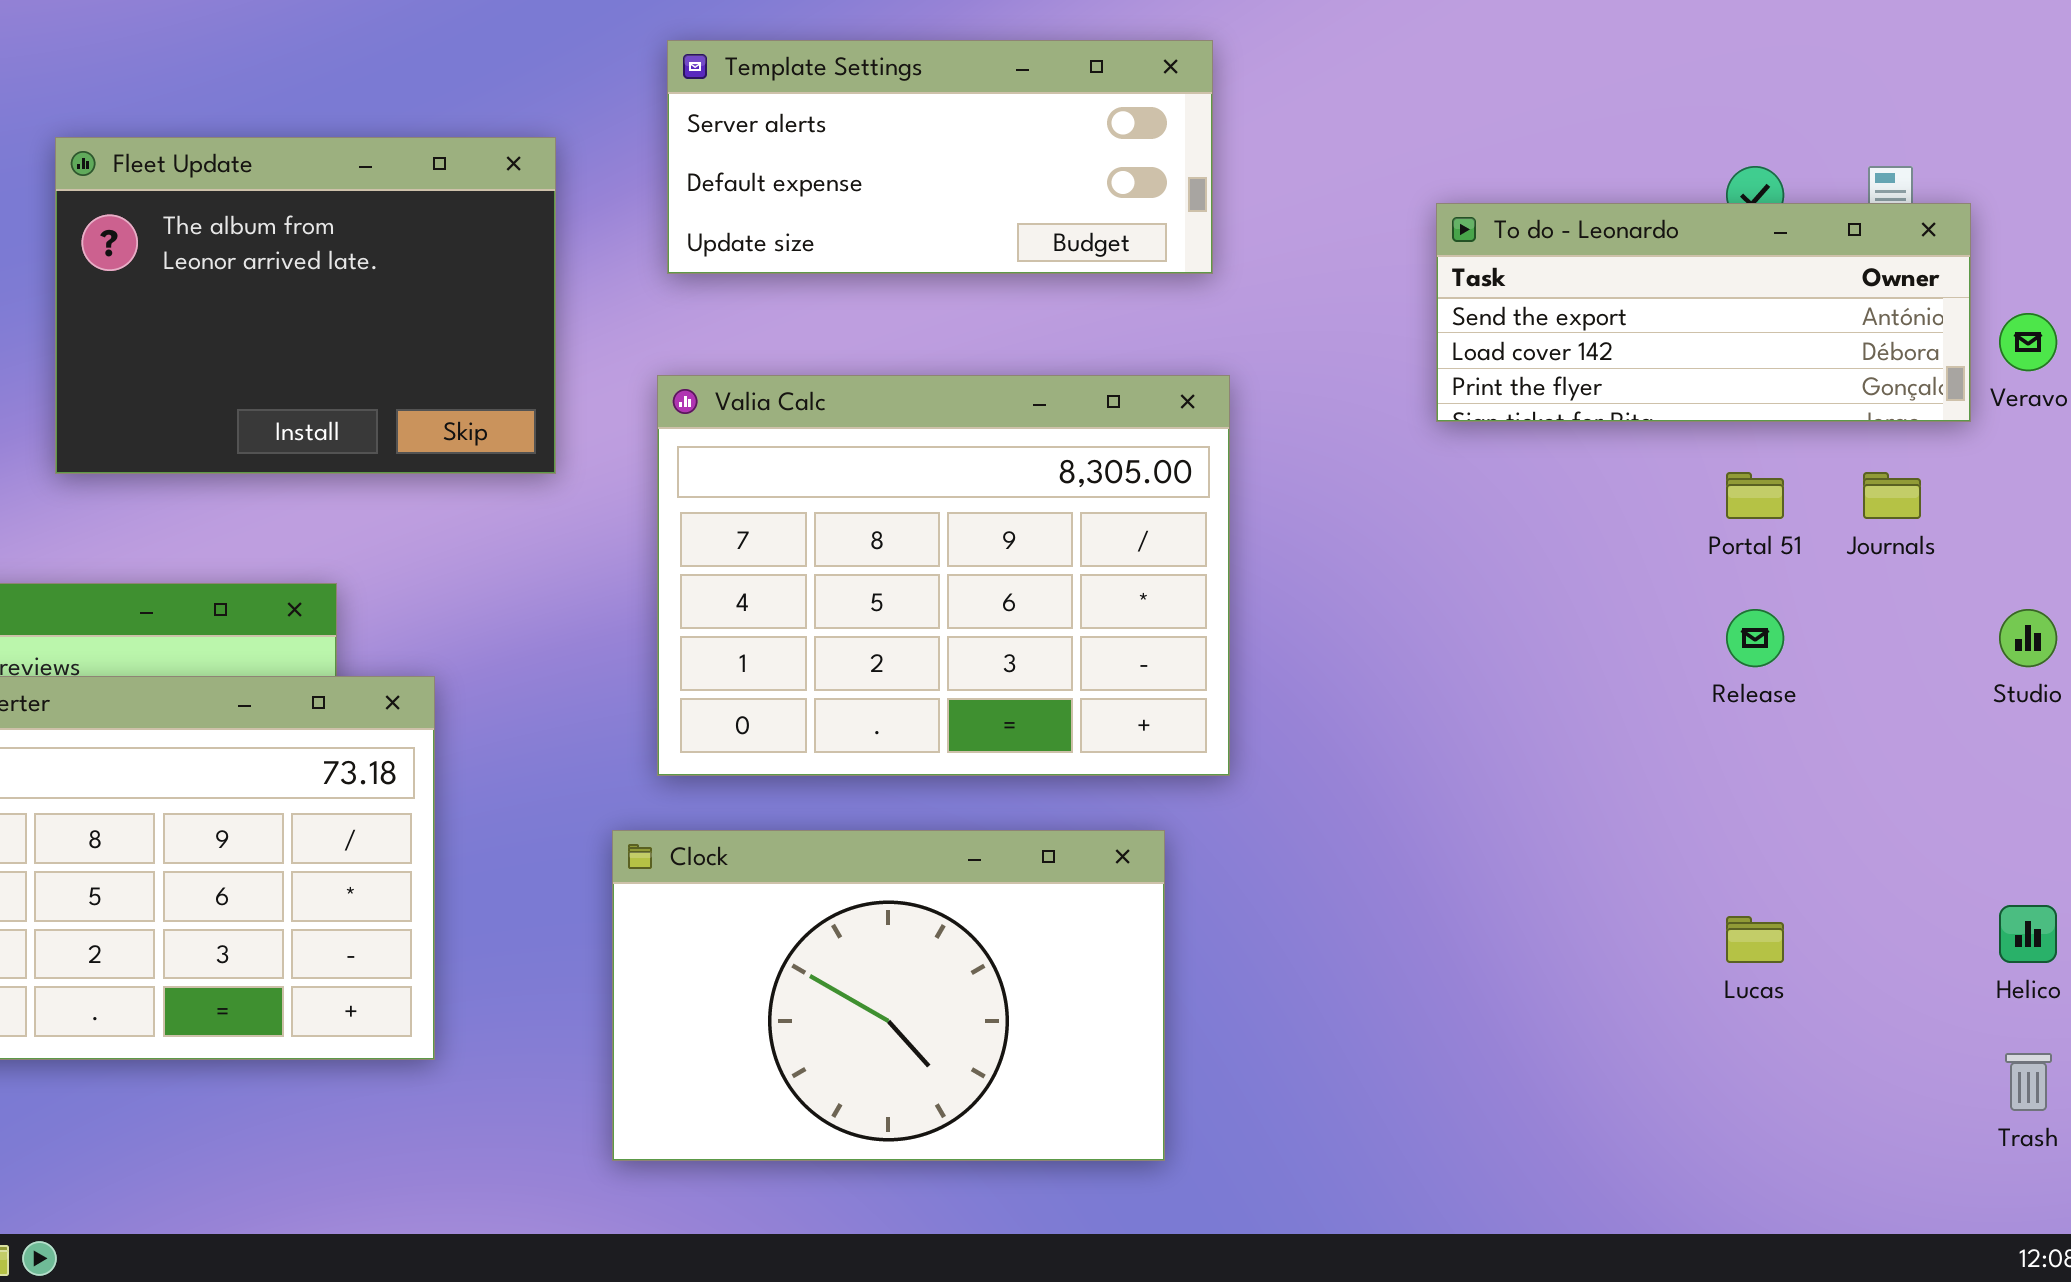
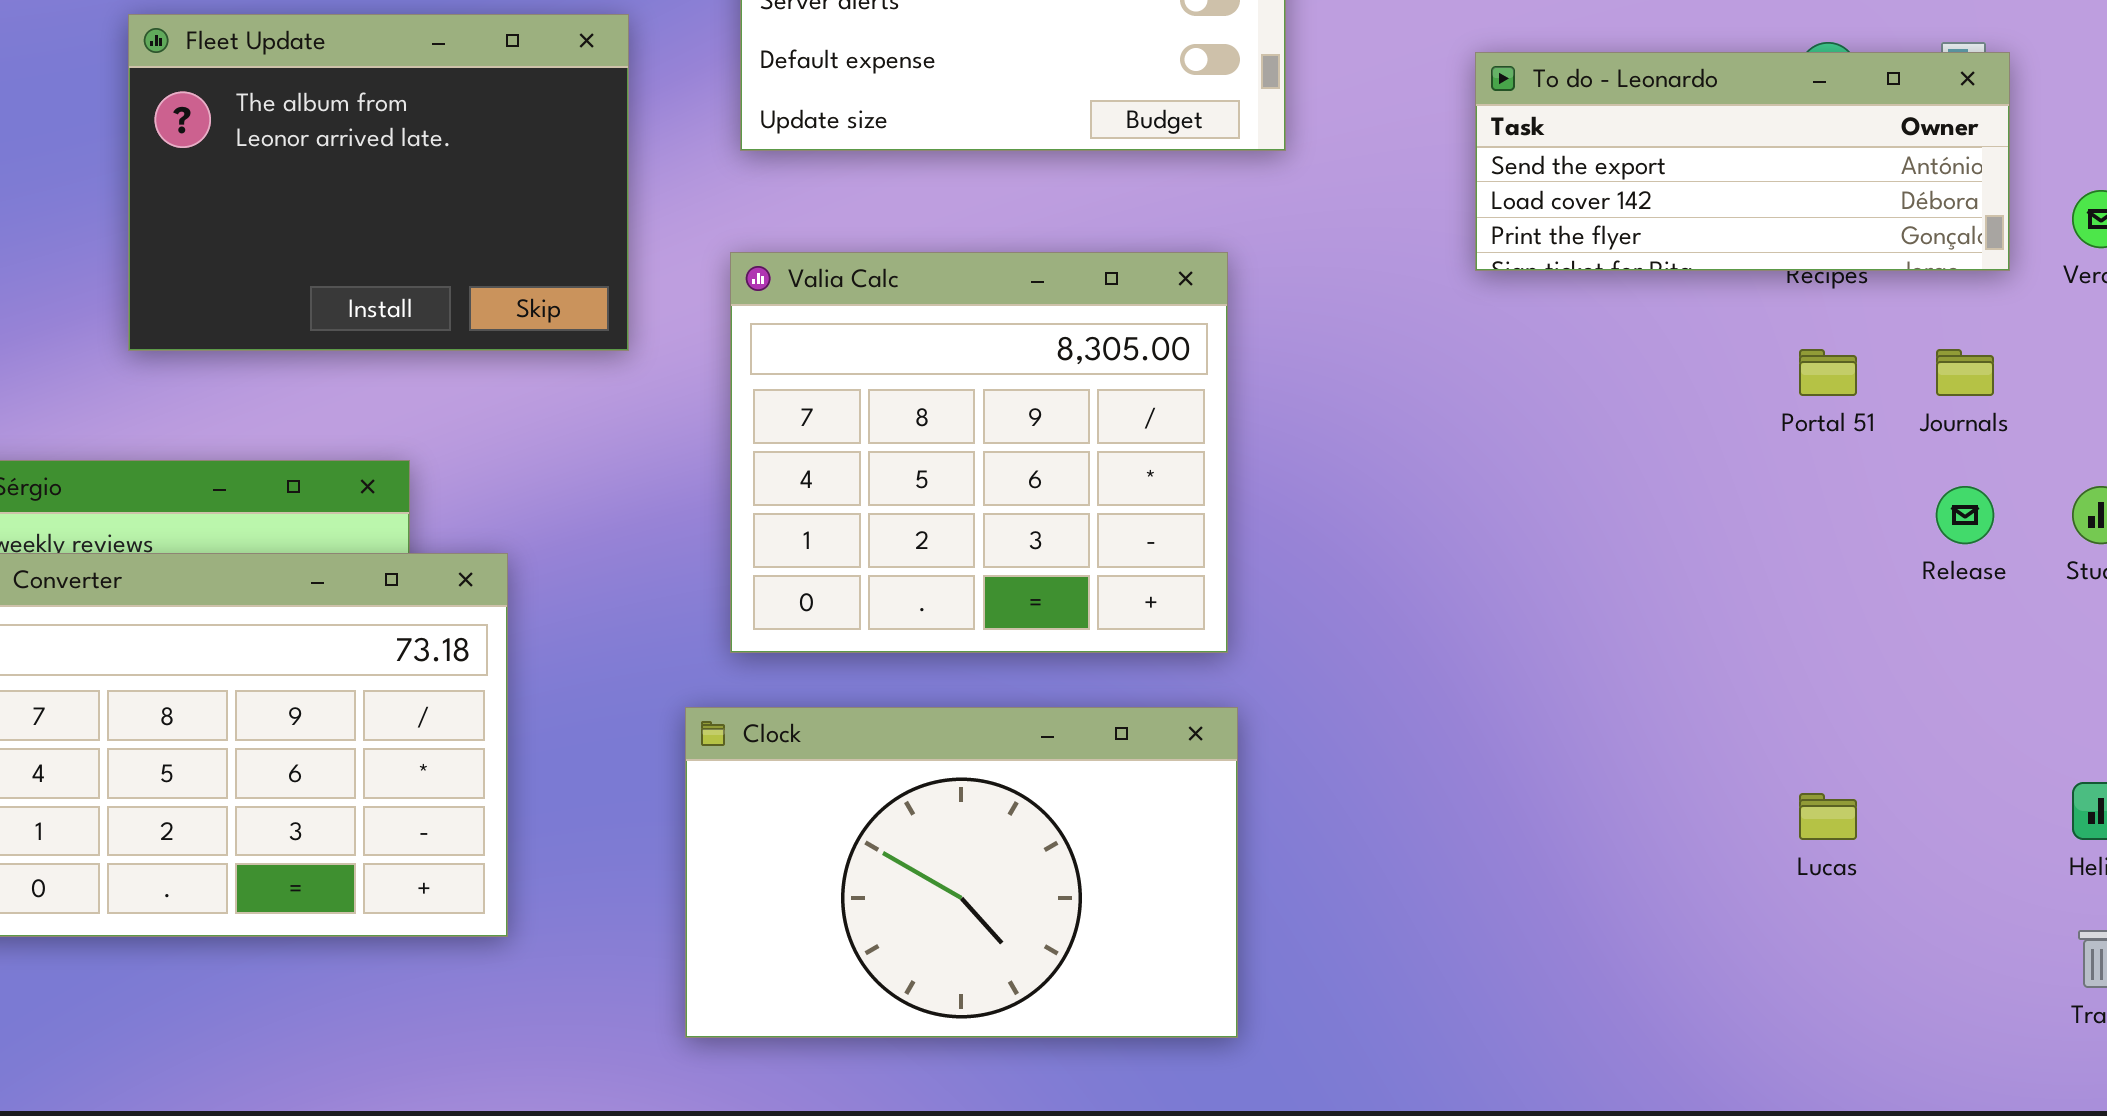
To do - Leonardo: [1436,203,1971,422] -> [1475,52,2010,271], moved
Valia Calc: [657,375,1230,776] -> [730,252,1228,653], resized
Release: [1726,609,1784,667] -> [1936,486,1994,544], moved

